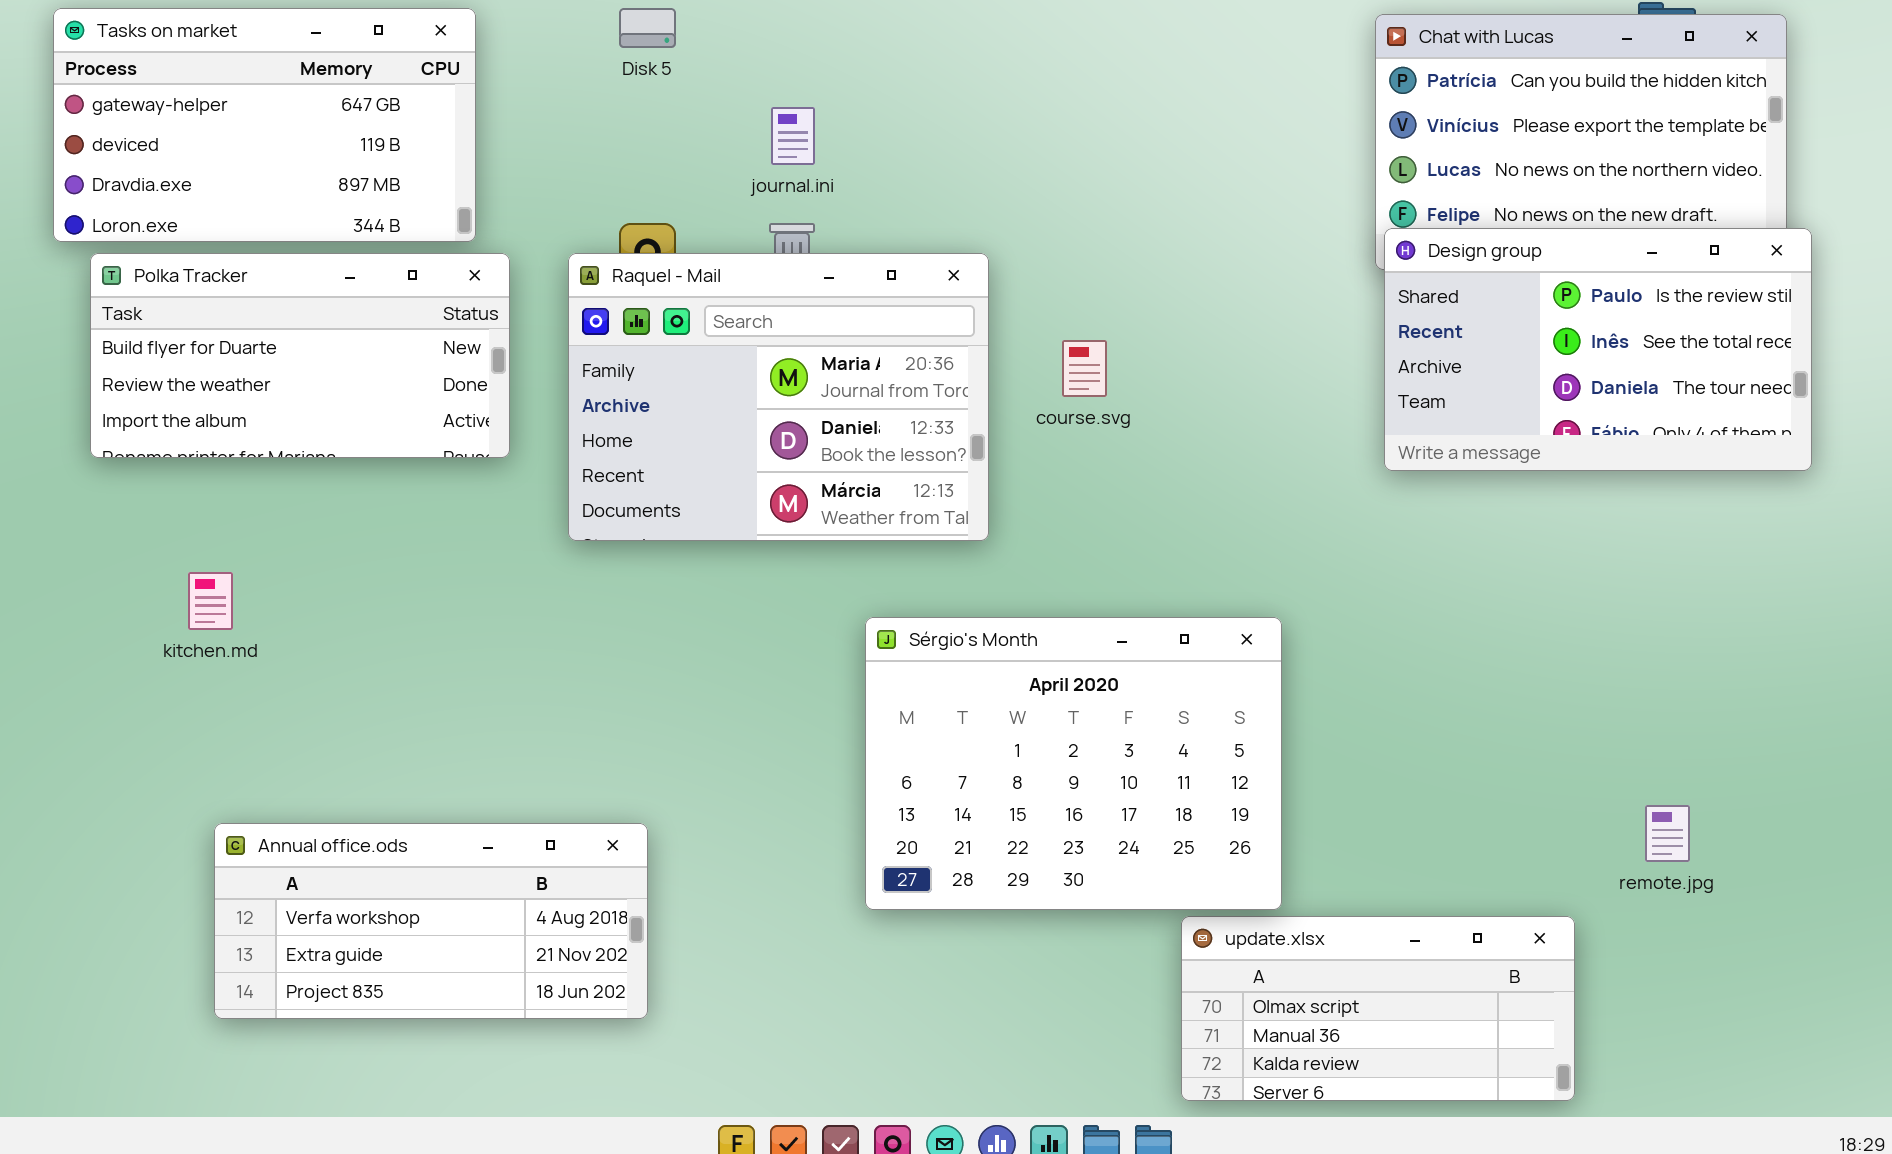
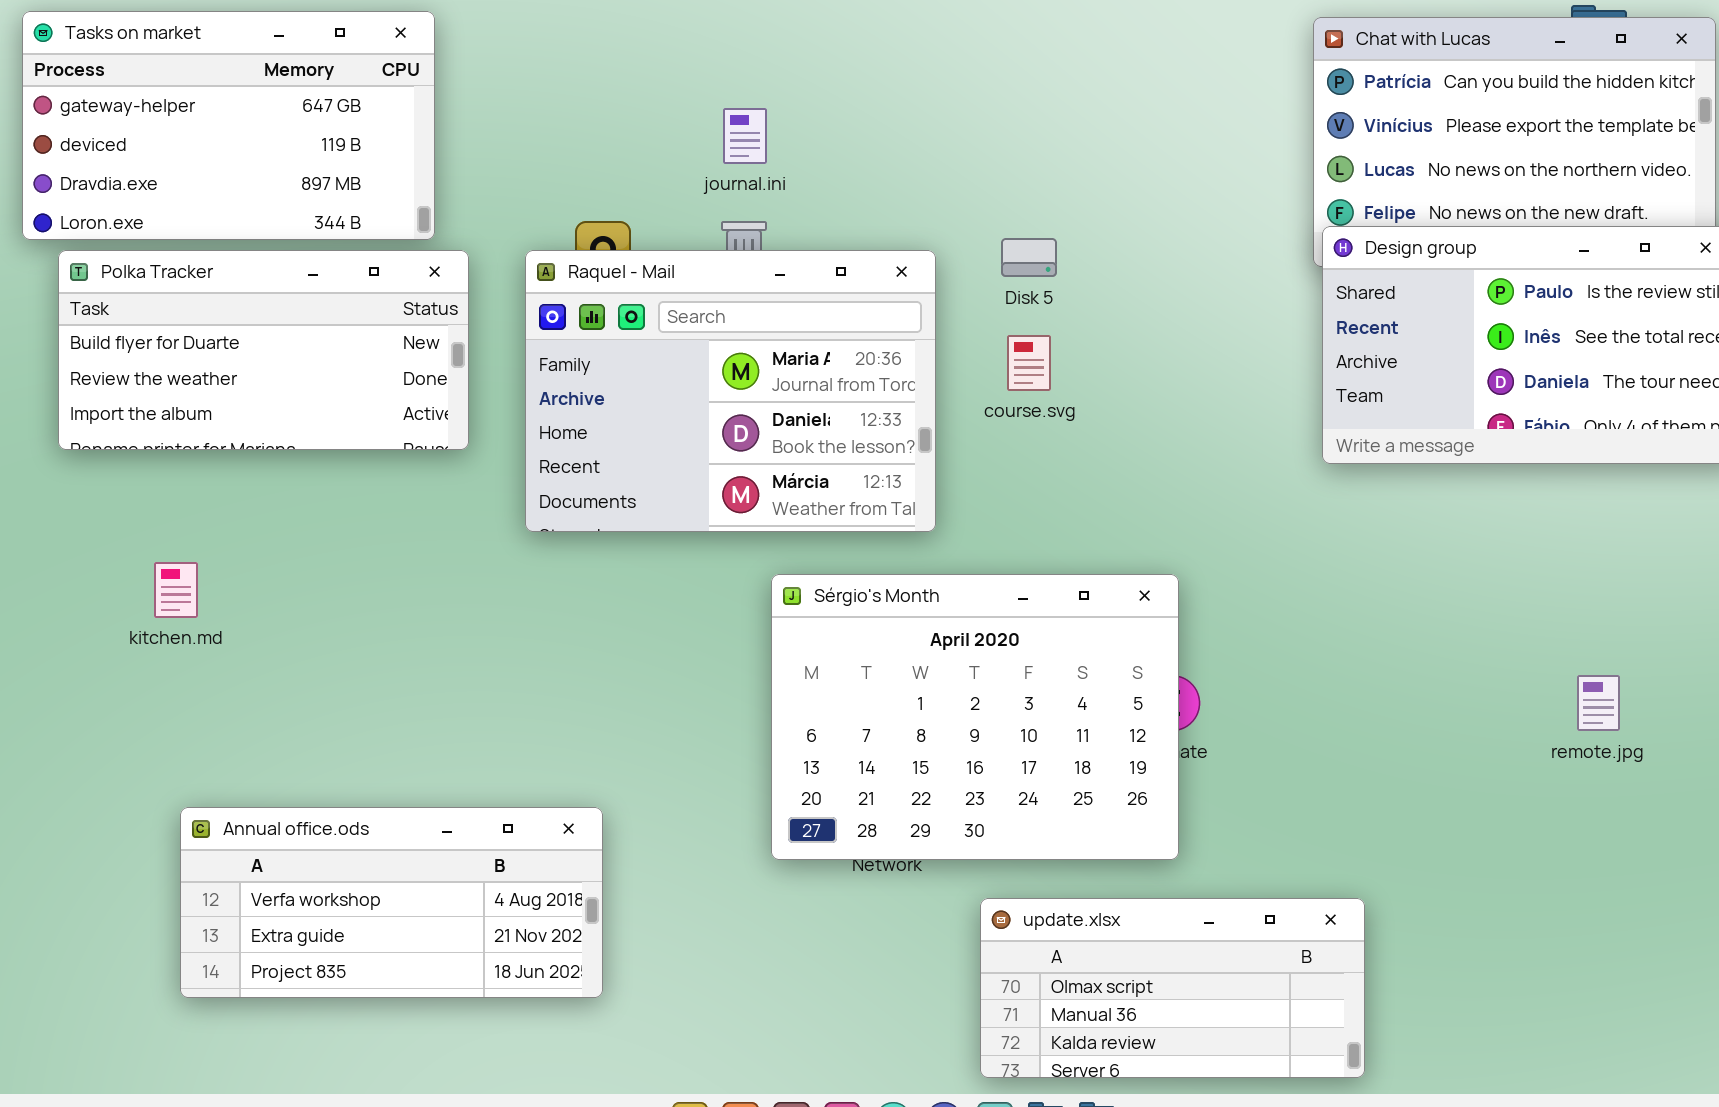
Disk 5: [619,8,676,48] -> [1001,238,1057,277], moved
Sérgio's Month: [865,617,1282,910] -> [771,574,1179,860], moved
remote.jpg: [1645,805,1690,862] -> [1577,675,1620,731], moved
update.xlsx: [1181,916,1575,1101] -> [980,898,1365,1078], moved

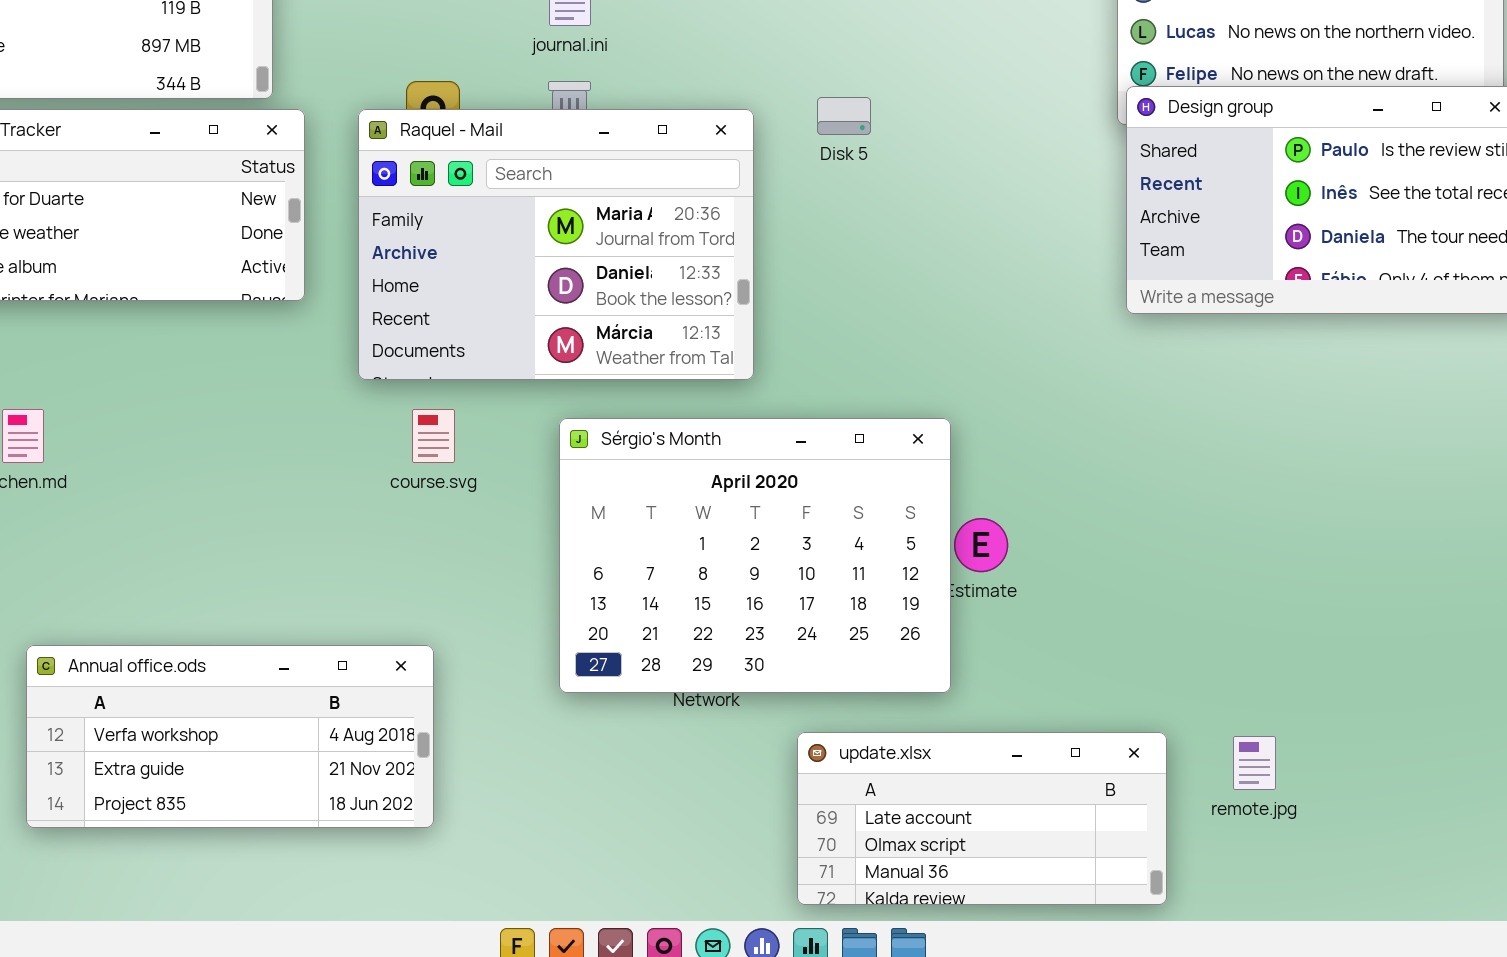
course.svg: [1007,335,1051,391] -> [412,409,455,463], moved
Sérgio's Month: [771,574,1179,860] -> [559,418,951,693], moved
remote.jpg: [1577,675,1620,731] -> [1233,736,1276,790], moved
update.xlsx: [980,898,1365,1078] -> [797,732,1167,905], scrolled up 1 row

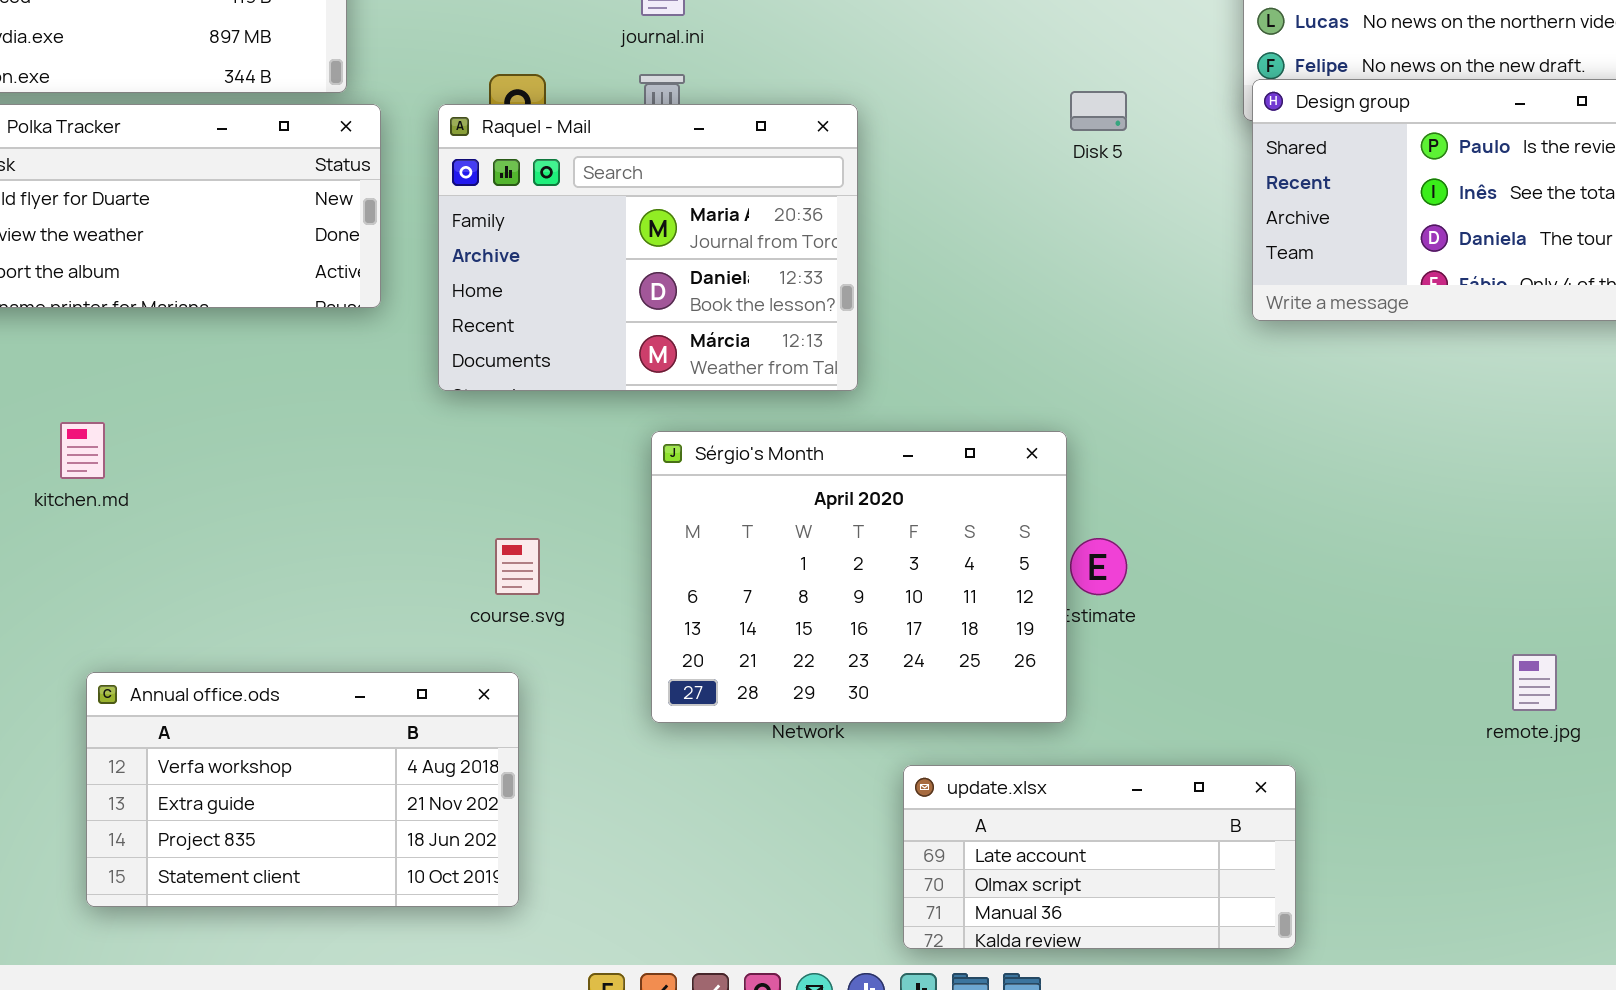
Disk 5: [817,97,871,135] -> [1070,91,1127,131], moved
course.svg: [412,409,455,463] -> [495,538,540,595], moved
Annual office.ods: [26,645,434,828] -> [86,672,519,907], resized
remote.jpg: [1233,736,1276,790] -> [1512,654,1557,711], moved

